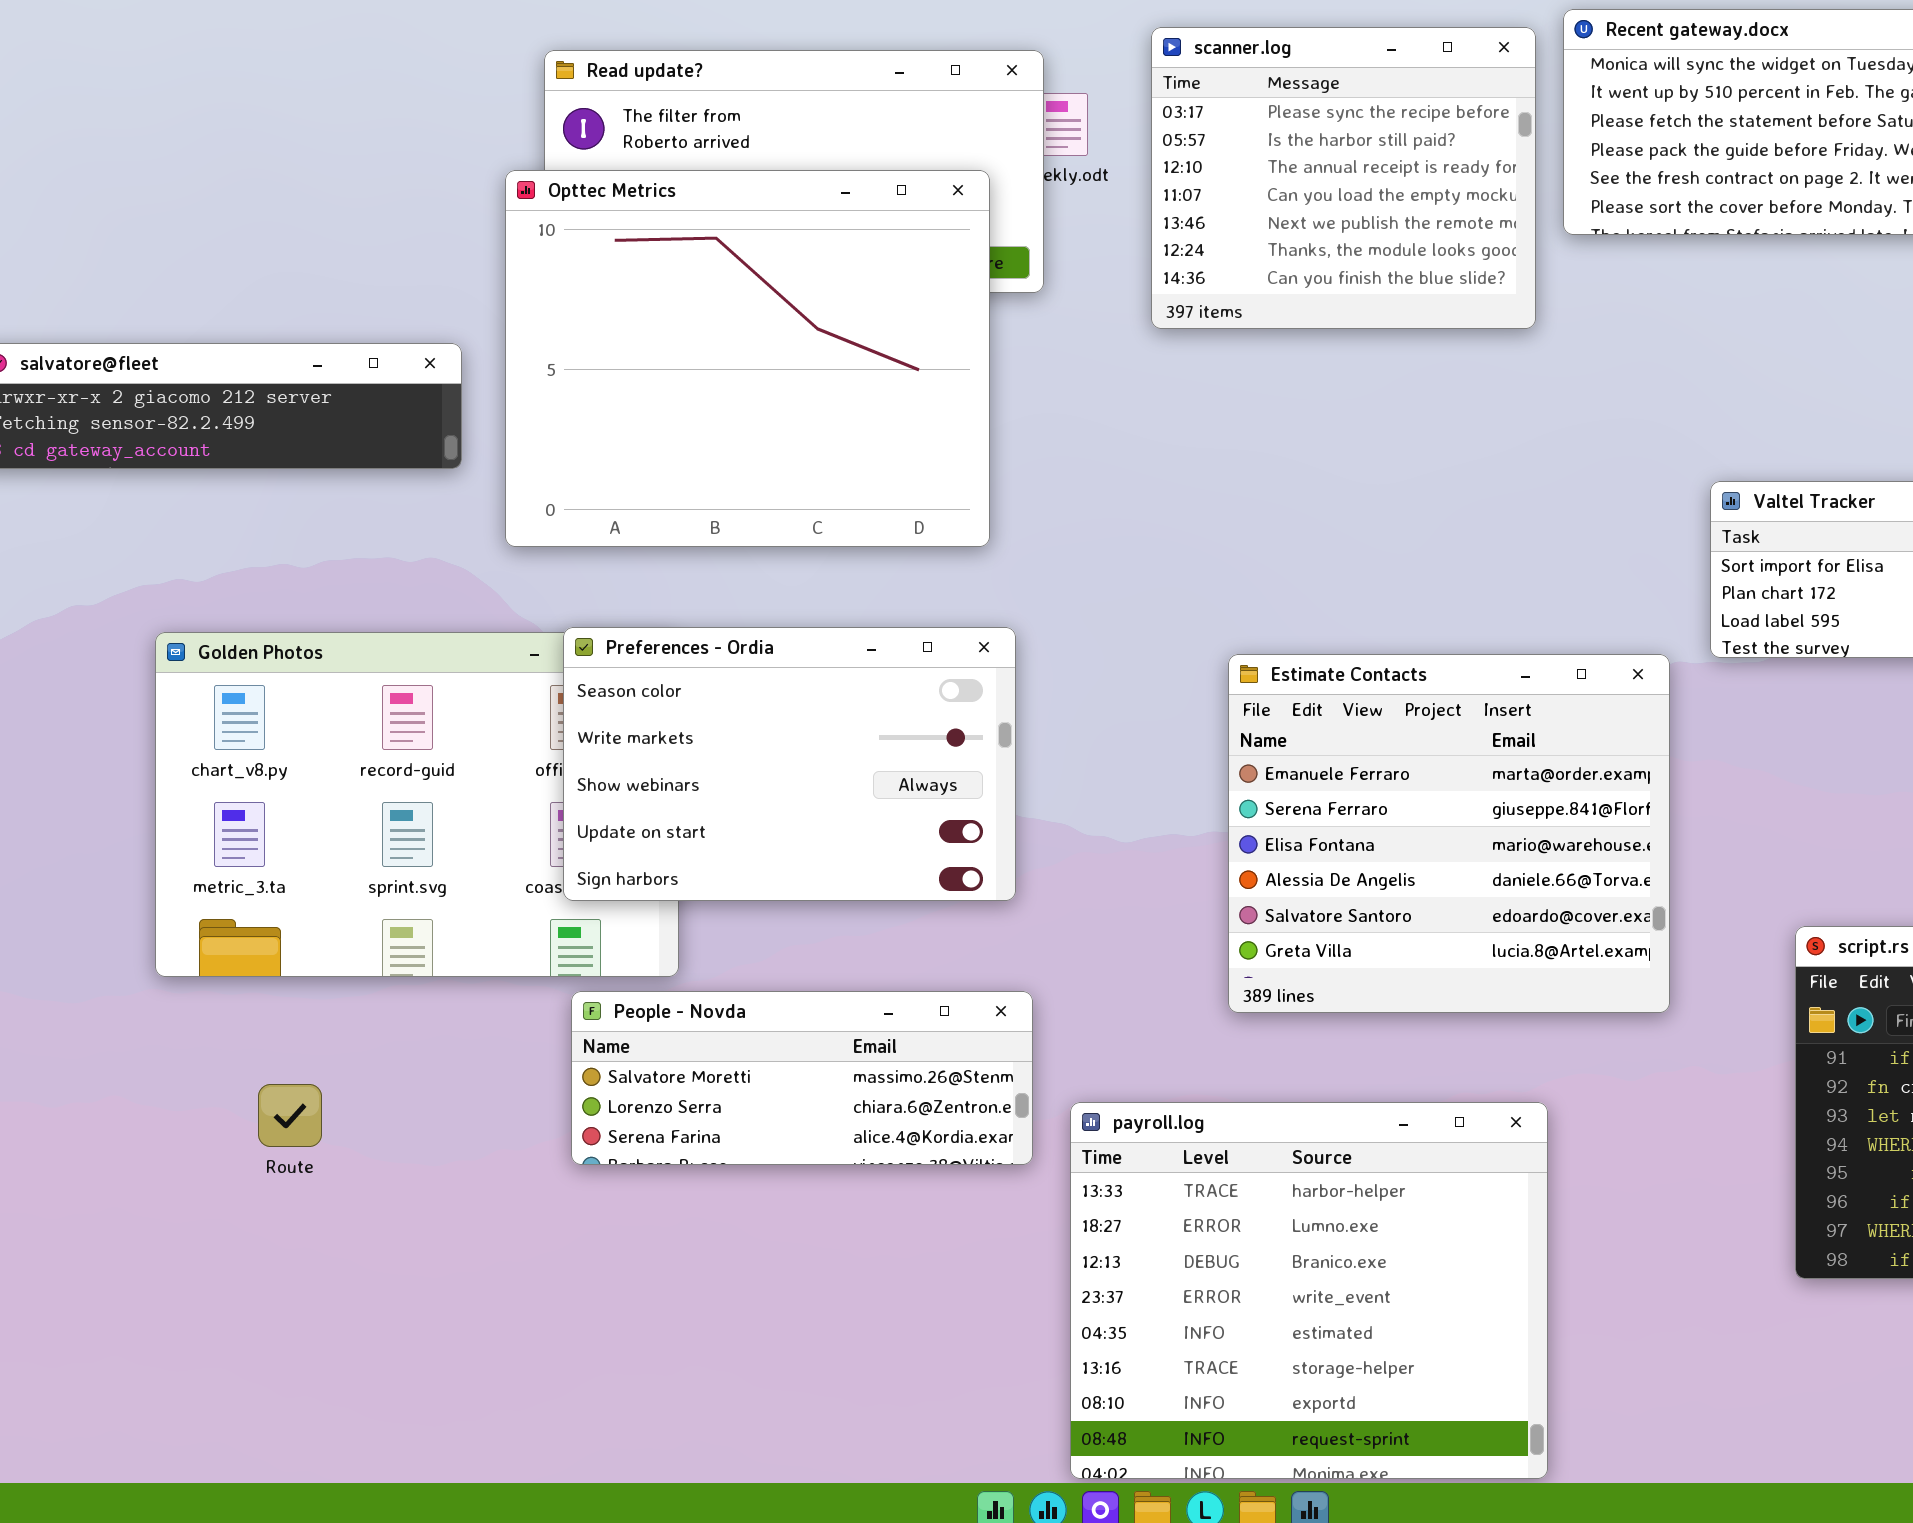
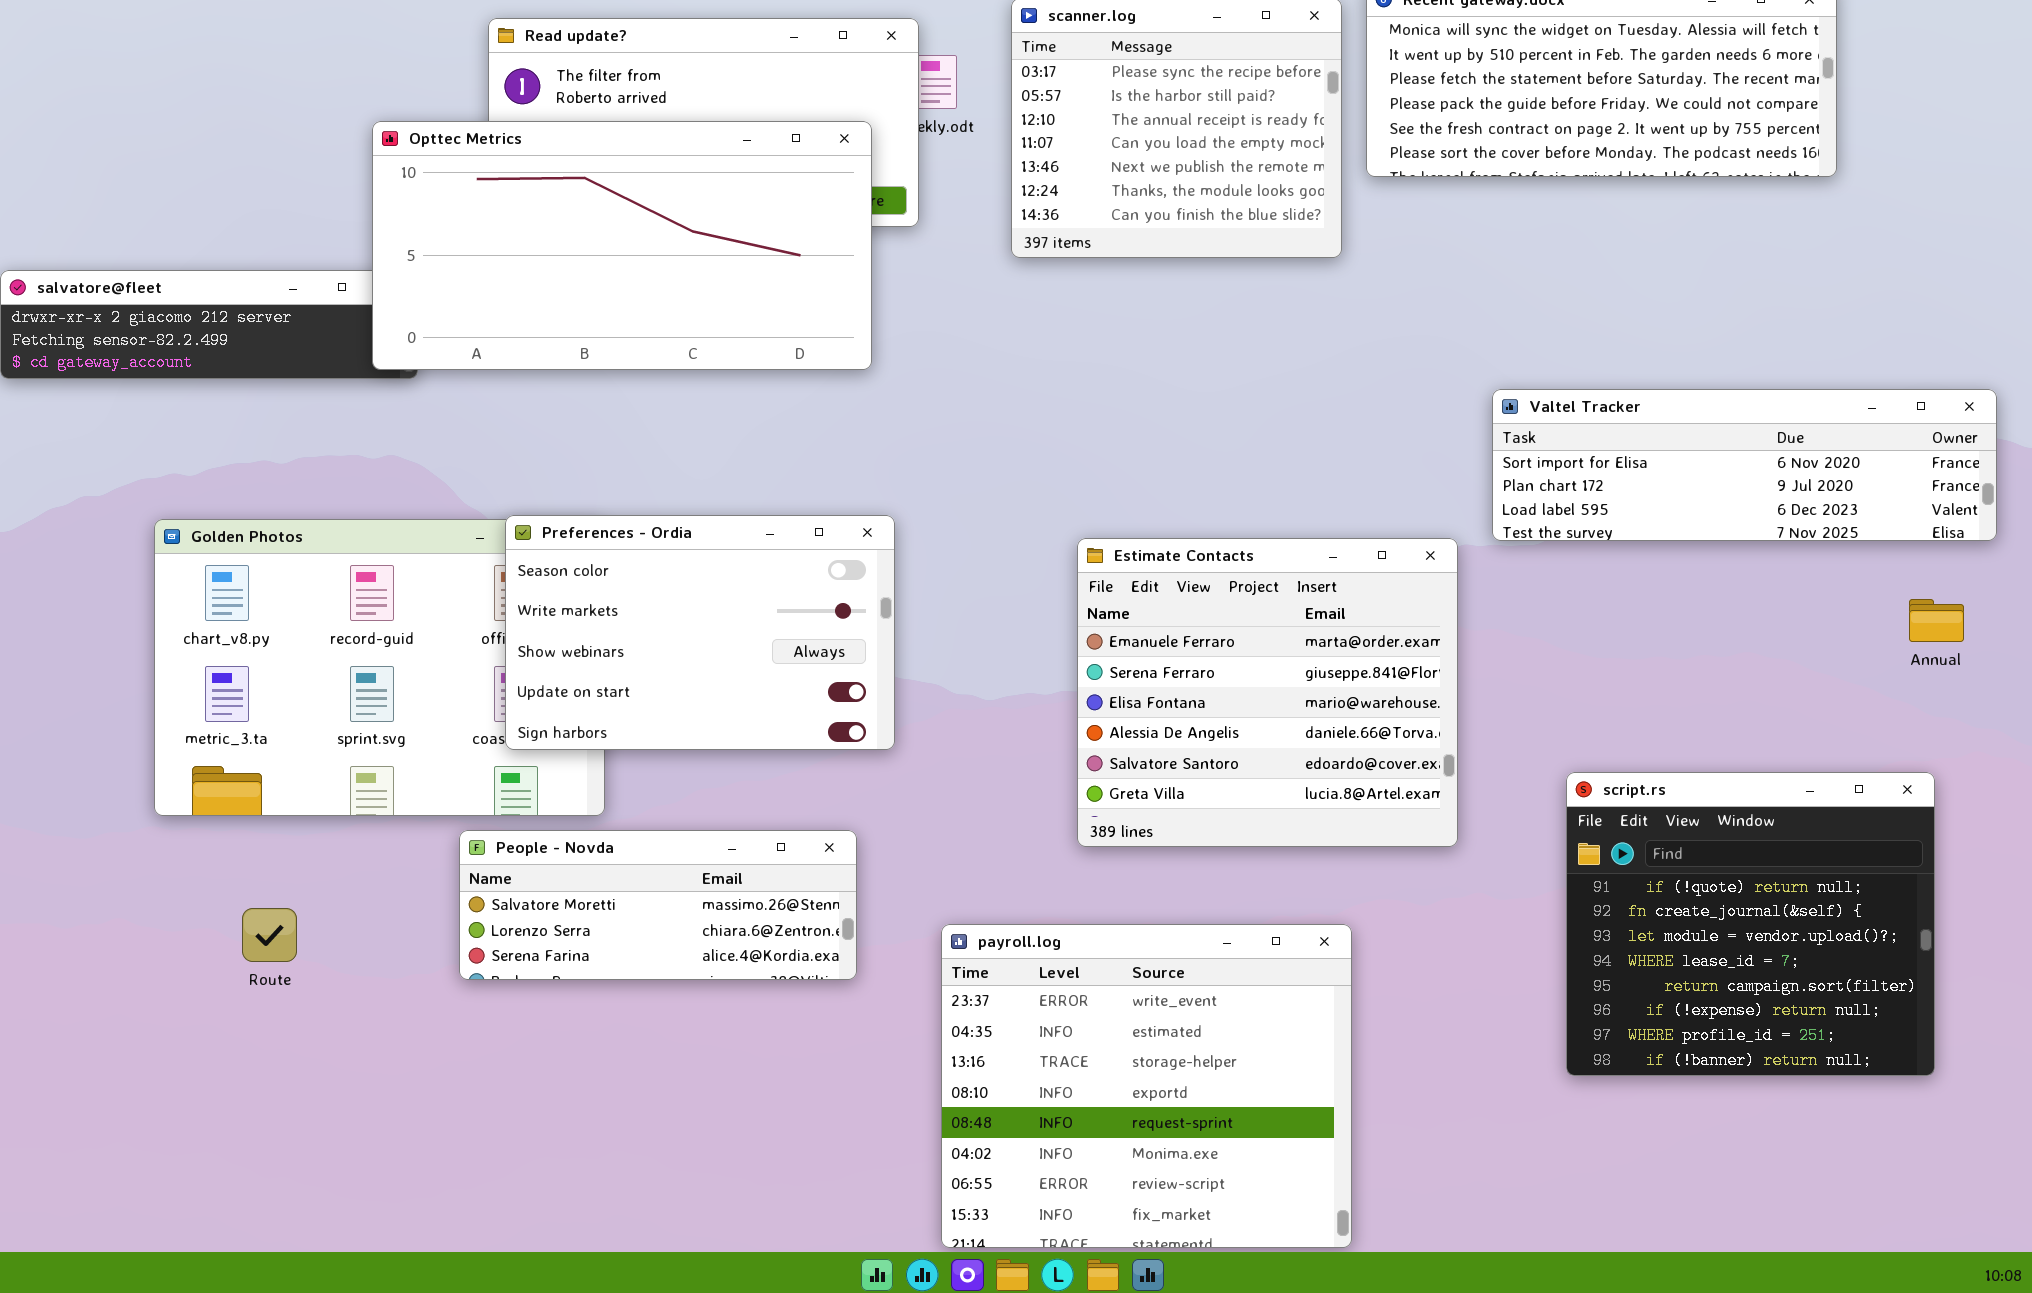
Opttec Metrics: [505,170,990,547] -> [372,121,872,370], resized
People - Novda: [571,991,1033,1165] -> [459,830,857,980], moved
payroll.log: [1070,1102,1548,1479] -> [941,924,1352,1248], scrolled down 3 rows

